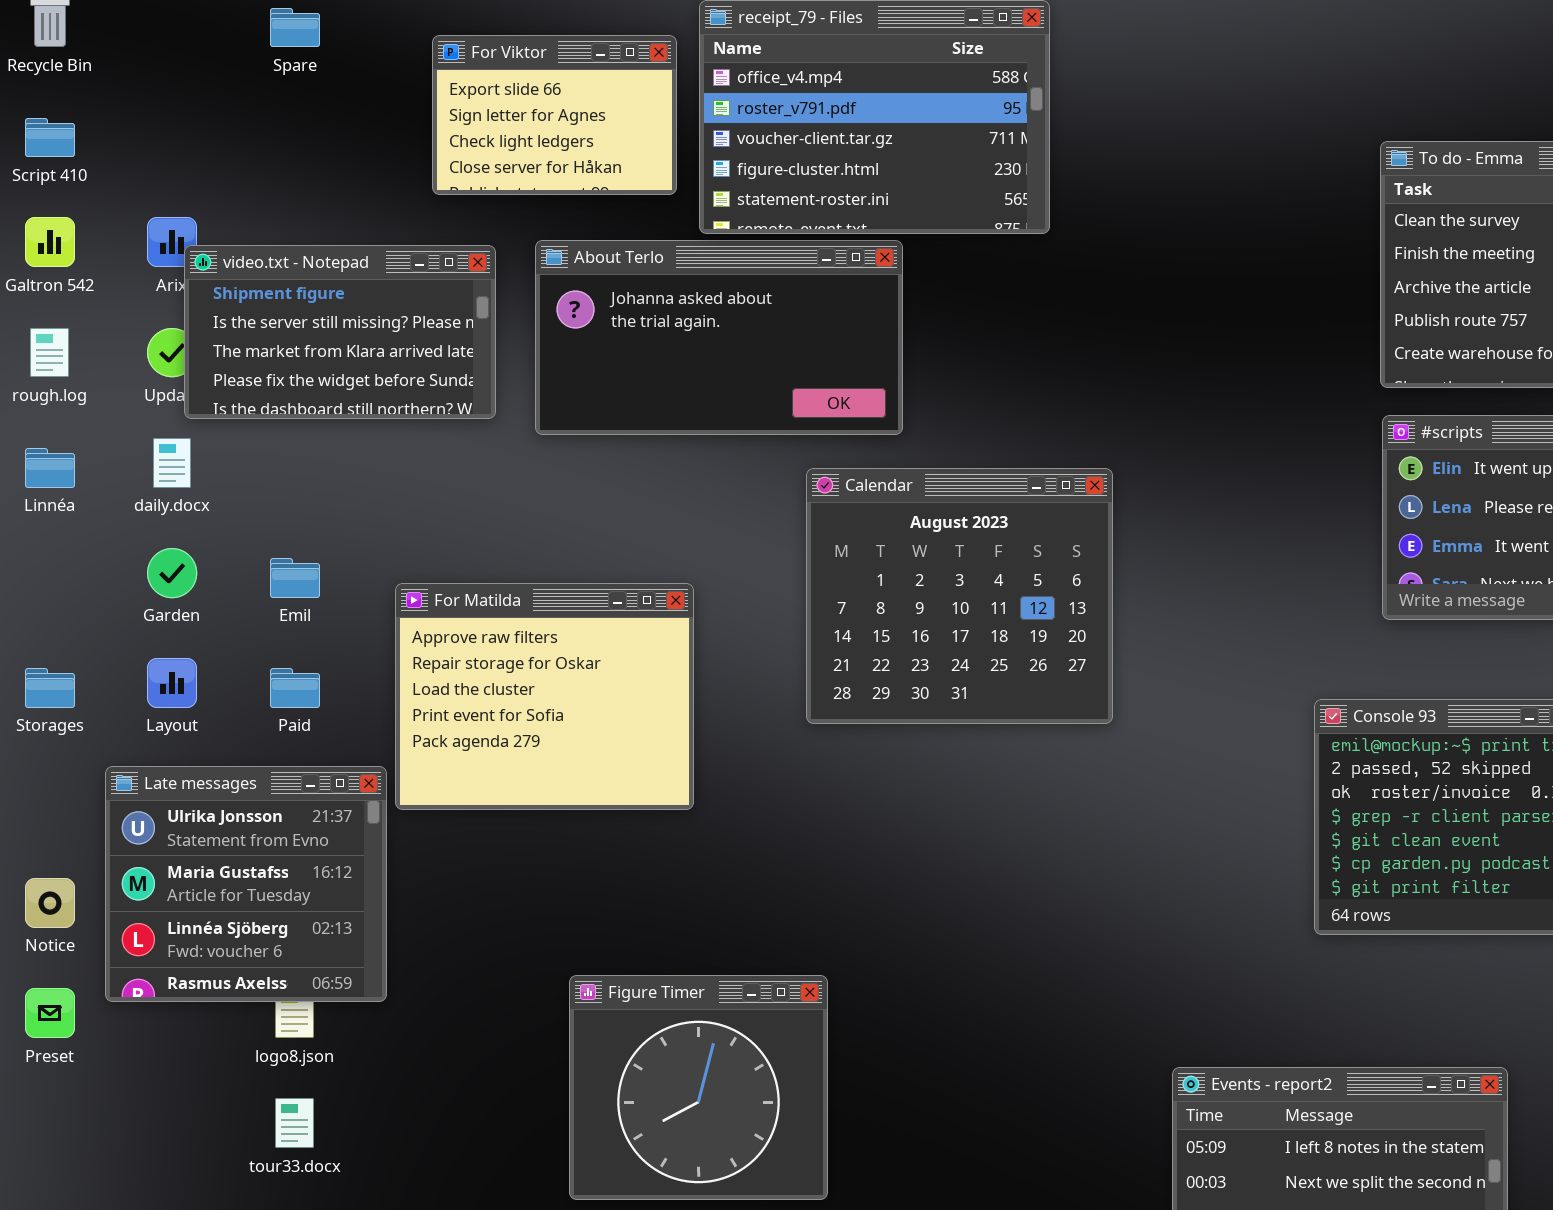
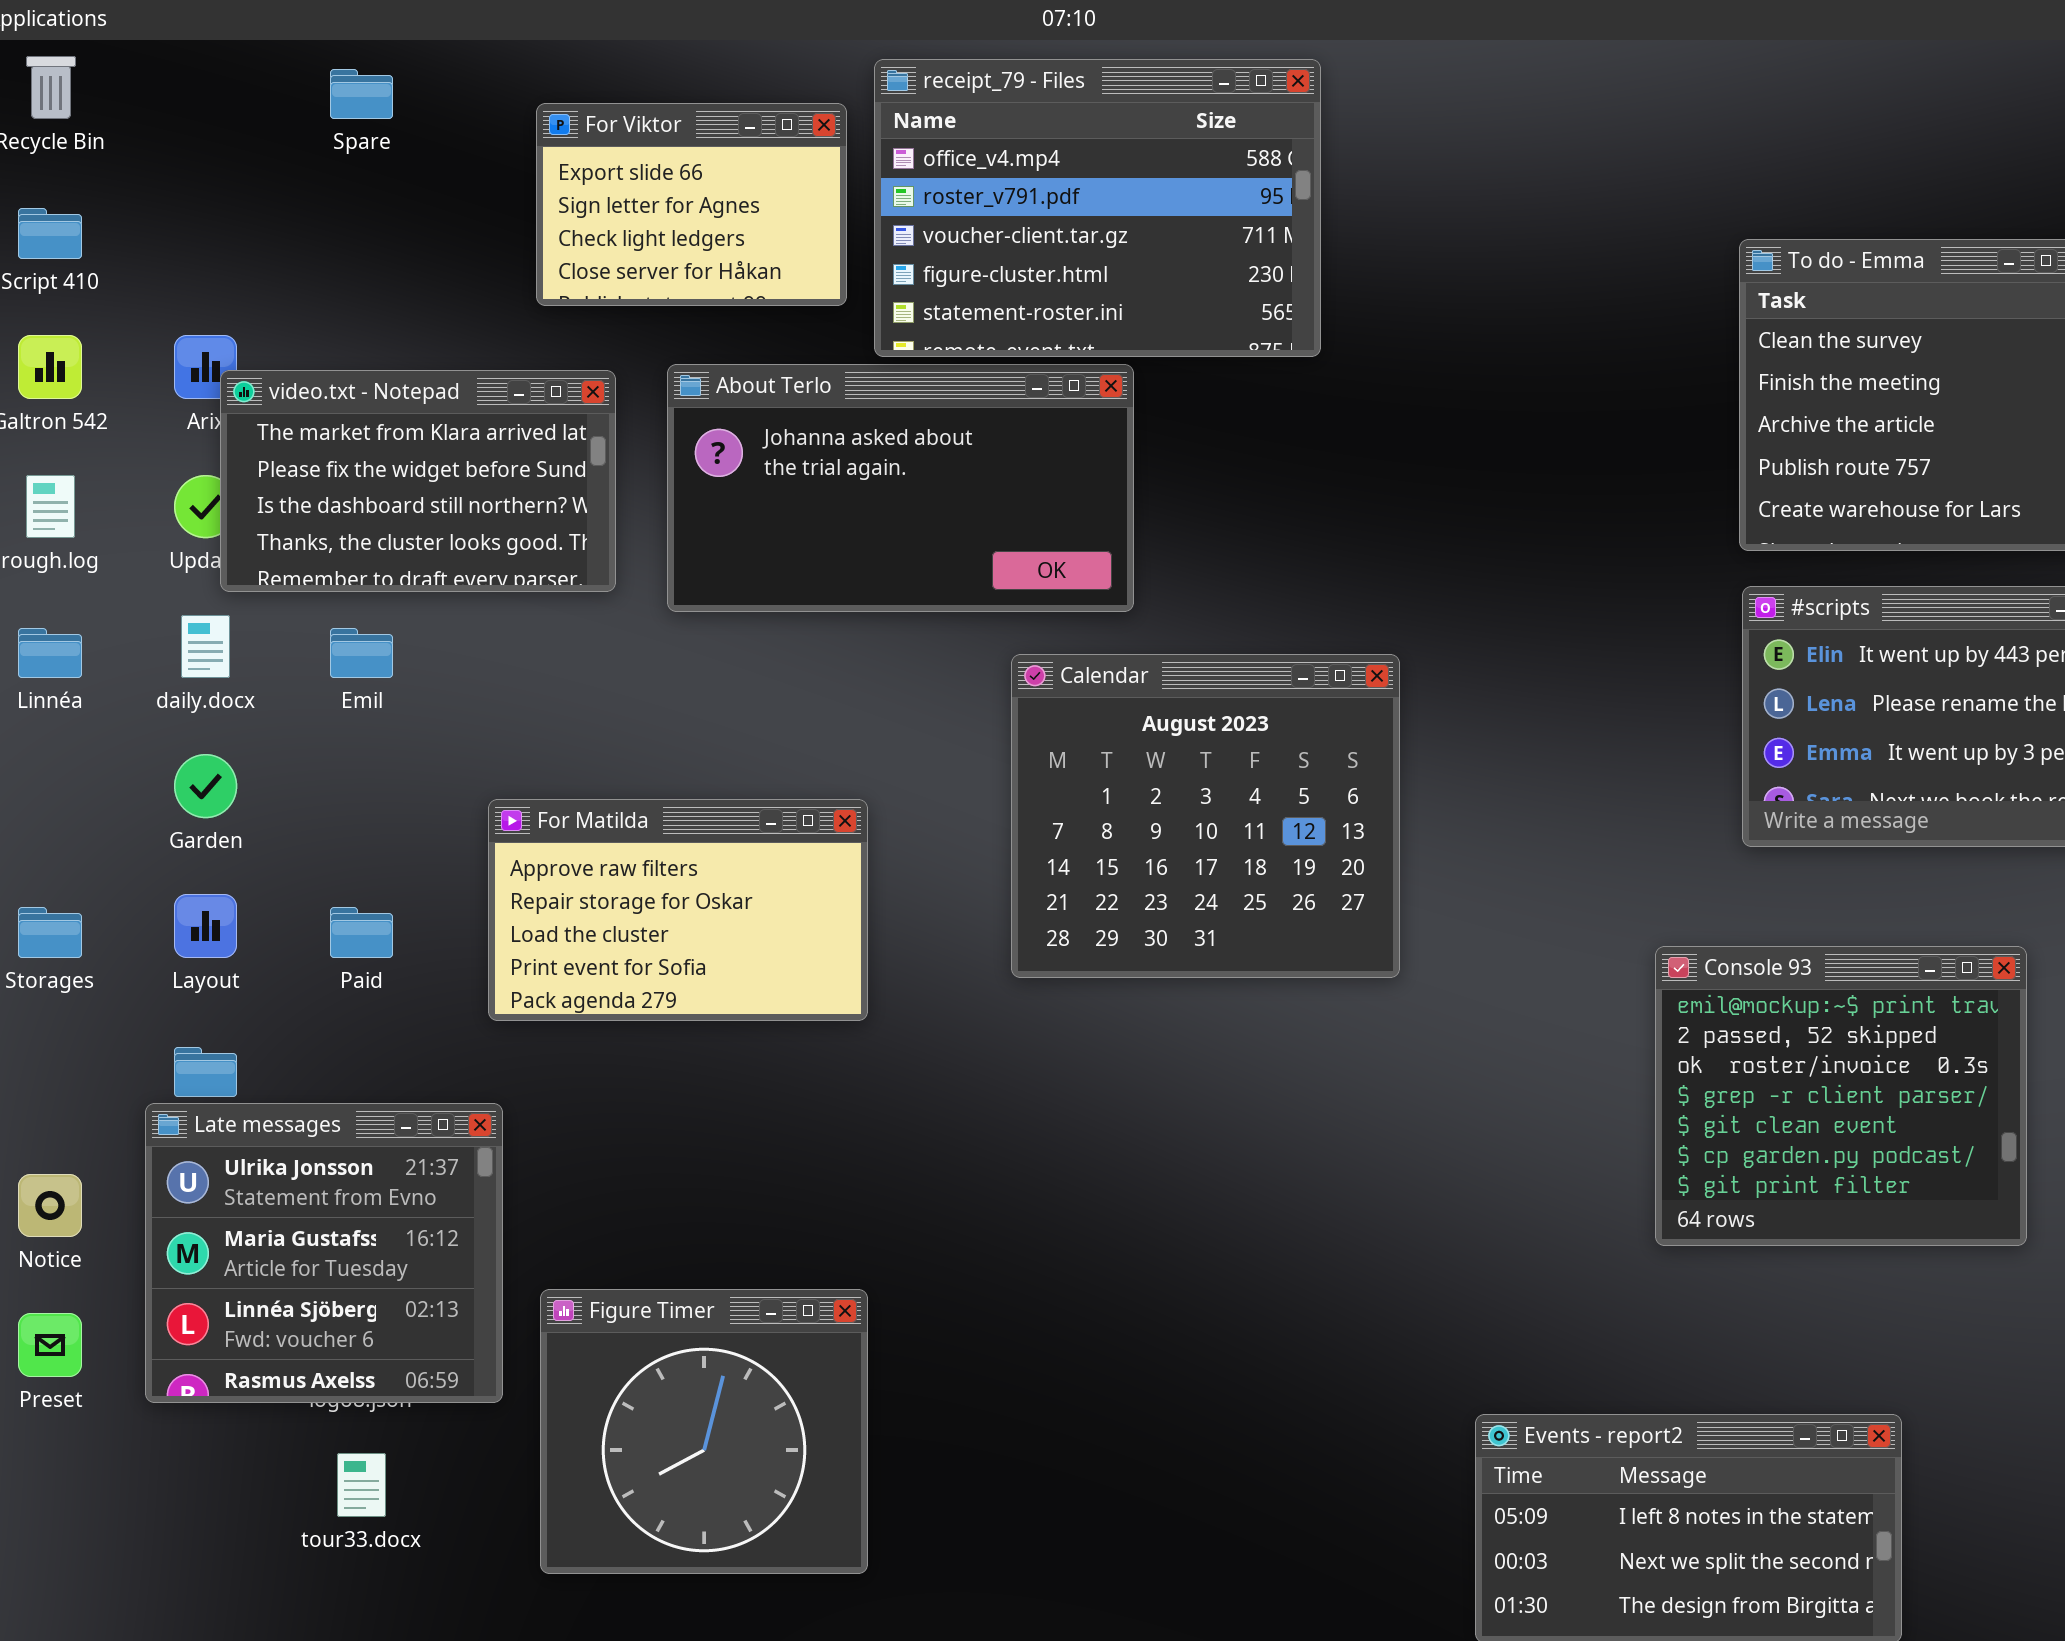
video.txt - Notepad: [184,245,496,419] -> [220,370,616,592], scrolled down 2 rows
Emil: [270,558,320,598] -> [330,628,393,678], moved
For Matilda: [395,583,694,810] -> [488,799,868,1021], resized
Late messages: [105,766,387,1002] -> [145,1103,503,1403], moved
Figure Timer: [569,975,828,1200] -> [540,1289,868,1574], moved

